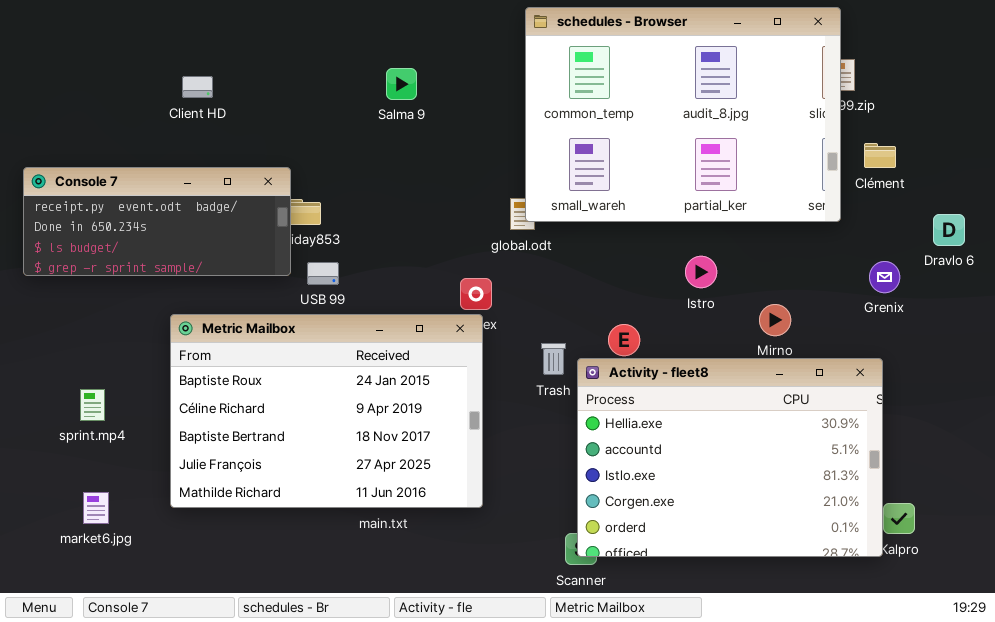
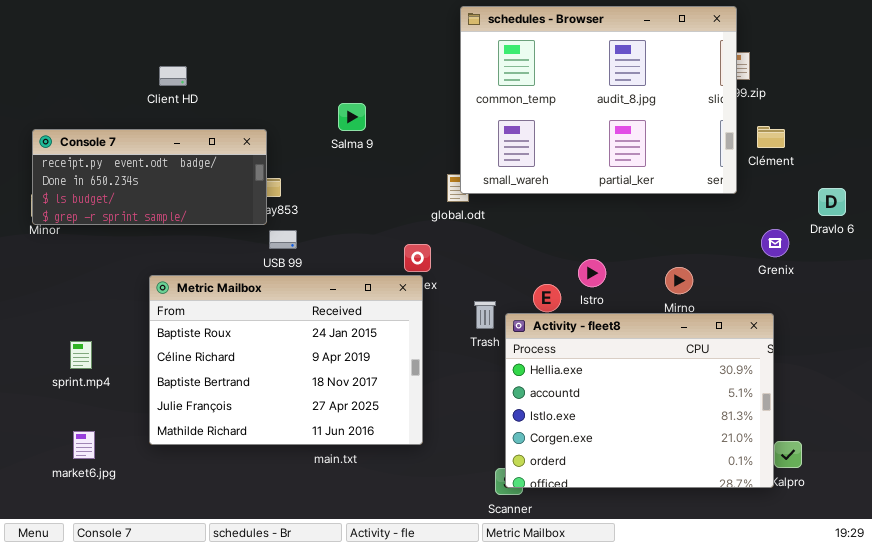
Salma 9: [386,68,417,100] -> [338,103,366,131], moved
Console 7: [23,167,291,276] -> [32,129,267,225], moved
Istro: [685,256,717,288] -> [578,259,606,287], moved

